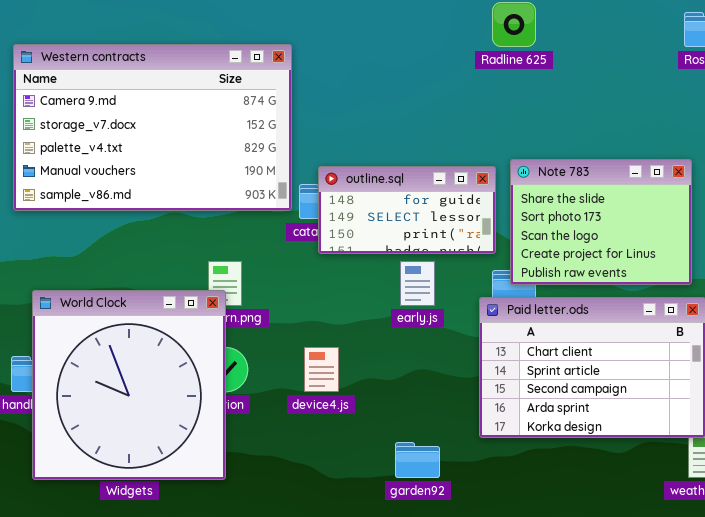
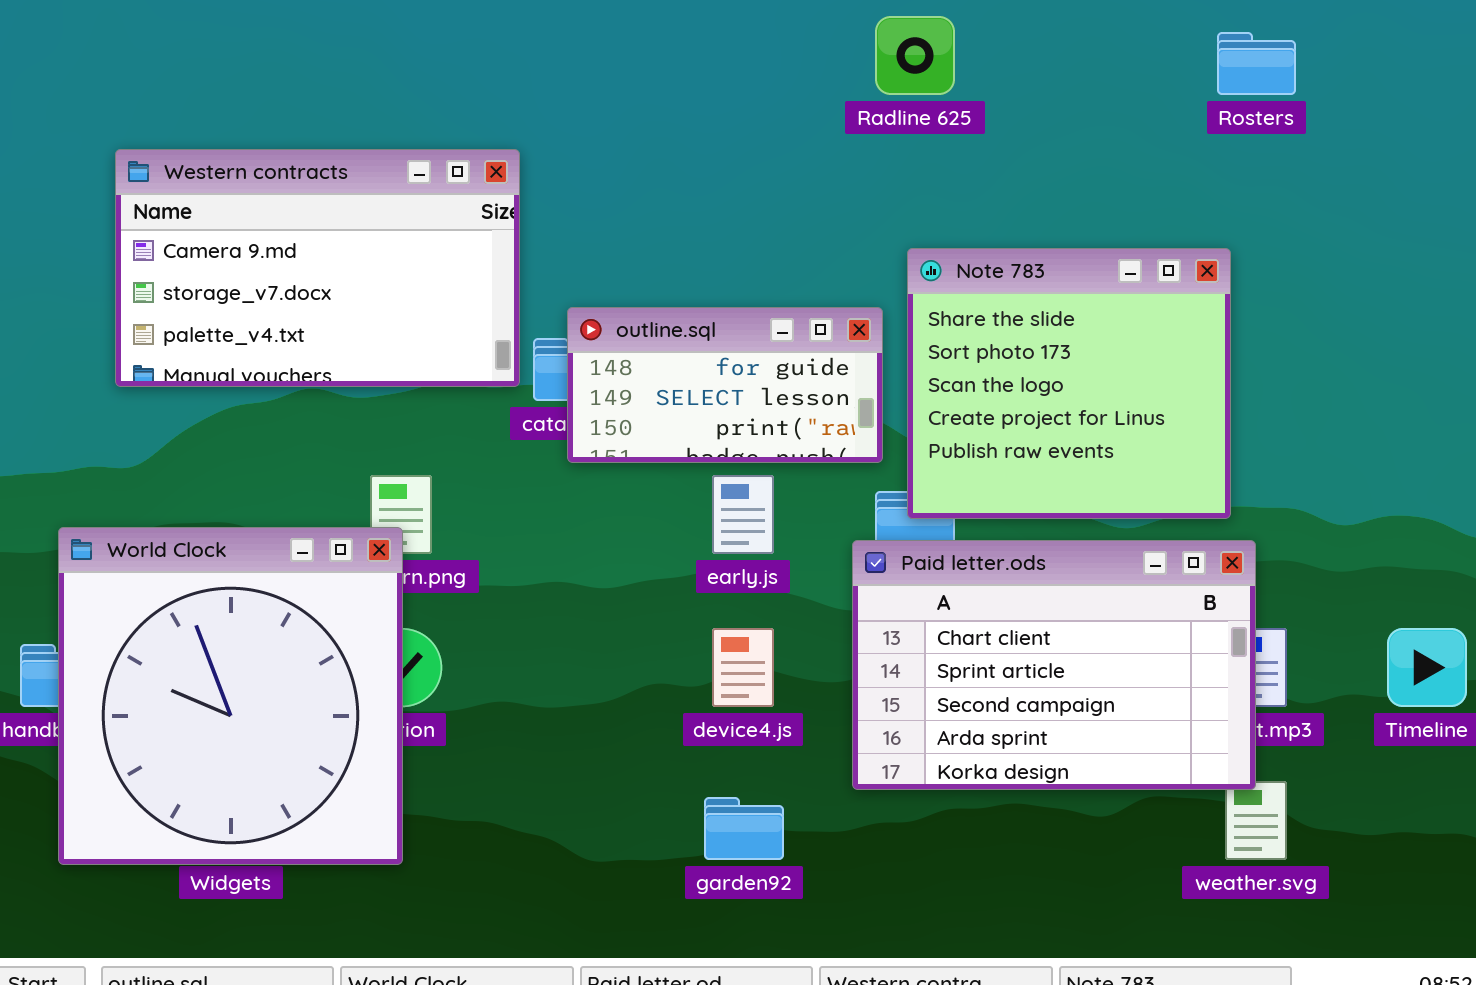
Western contracts: [13,44,292,211] -> [115,149,520,387], resized
Note 783: [510,159,692,285] -> [907,248,1231,519], resized
device4.js: [304,347,339,392] -> [712,628,774,707], moved

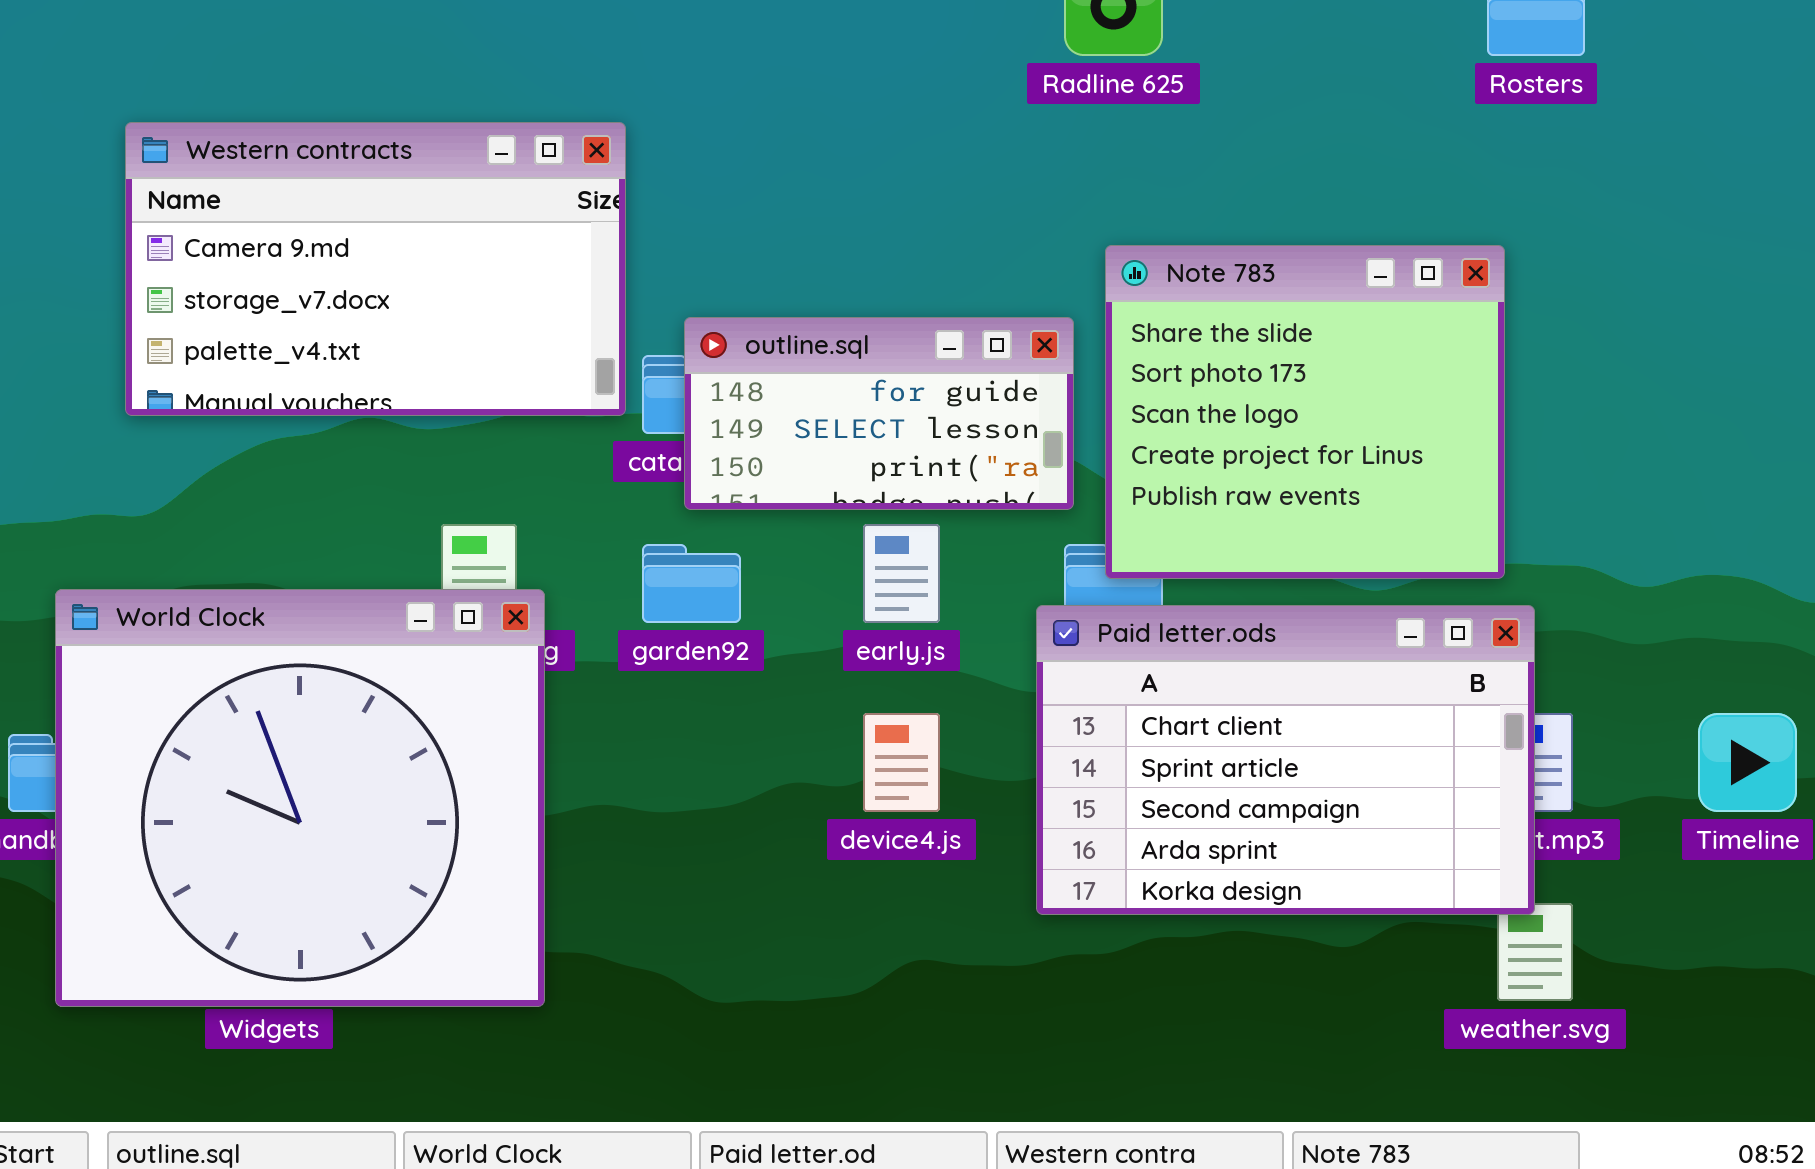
World Clock: [58,527,403,865] -> [55,589,545,1007], resized
garden92: [704,797,784,860] -> [642,544,741,623], moved

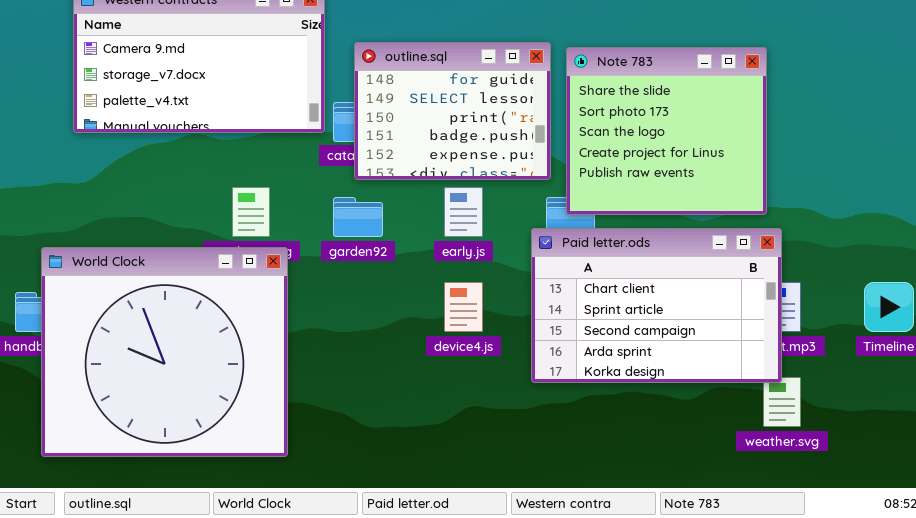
outline.sql: [684,317,1074,510] -> [354,42,551,180], resized
World Clock: [55,589,545,1007] -> [41,247,288,457], moved

